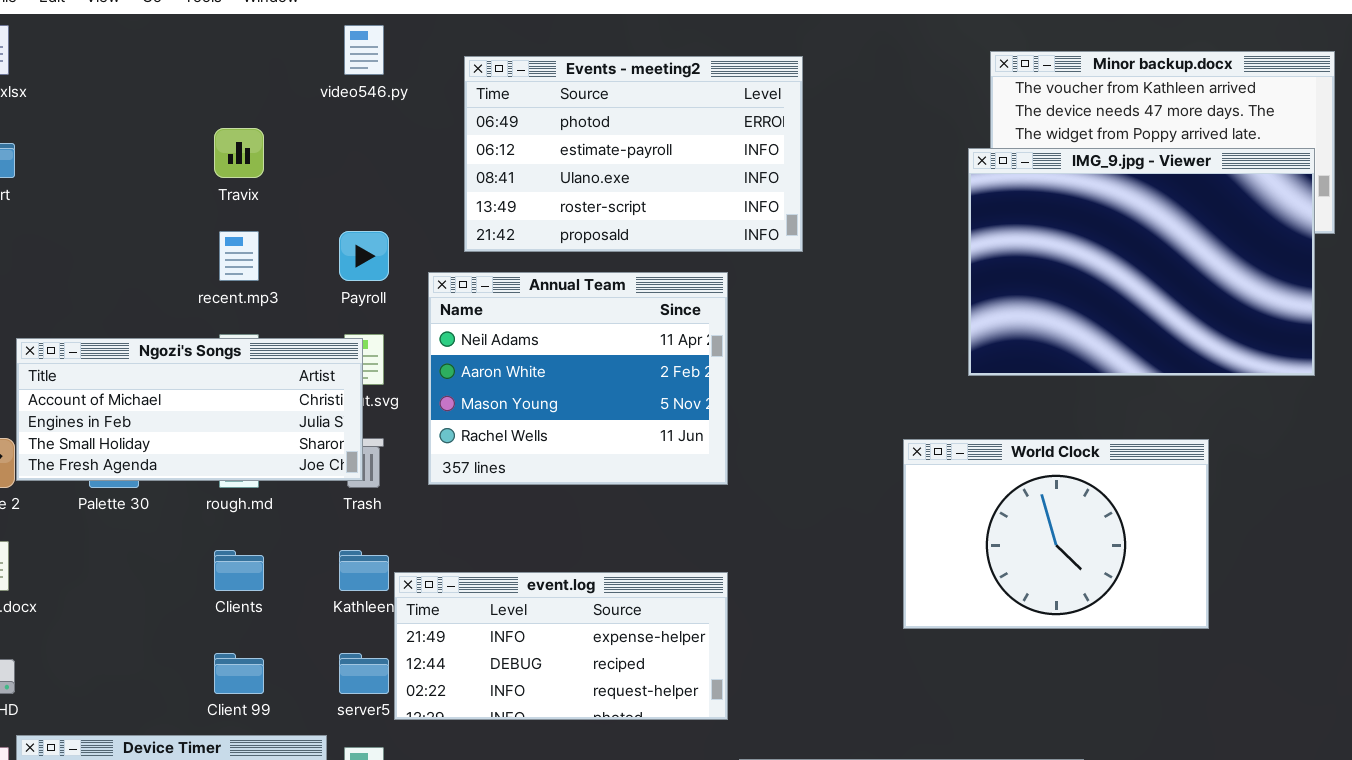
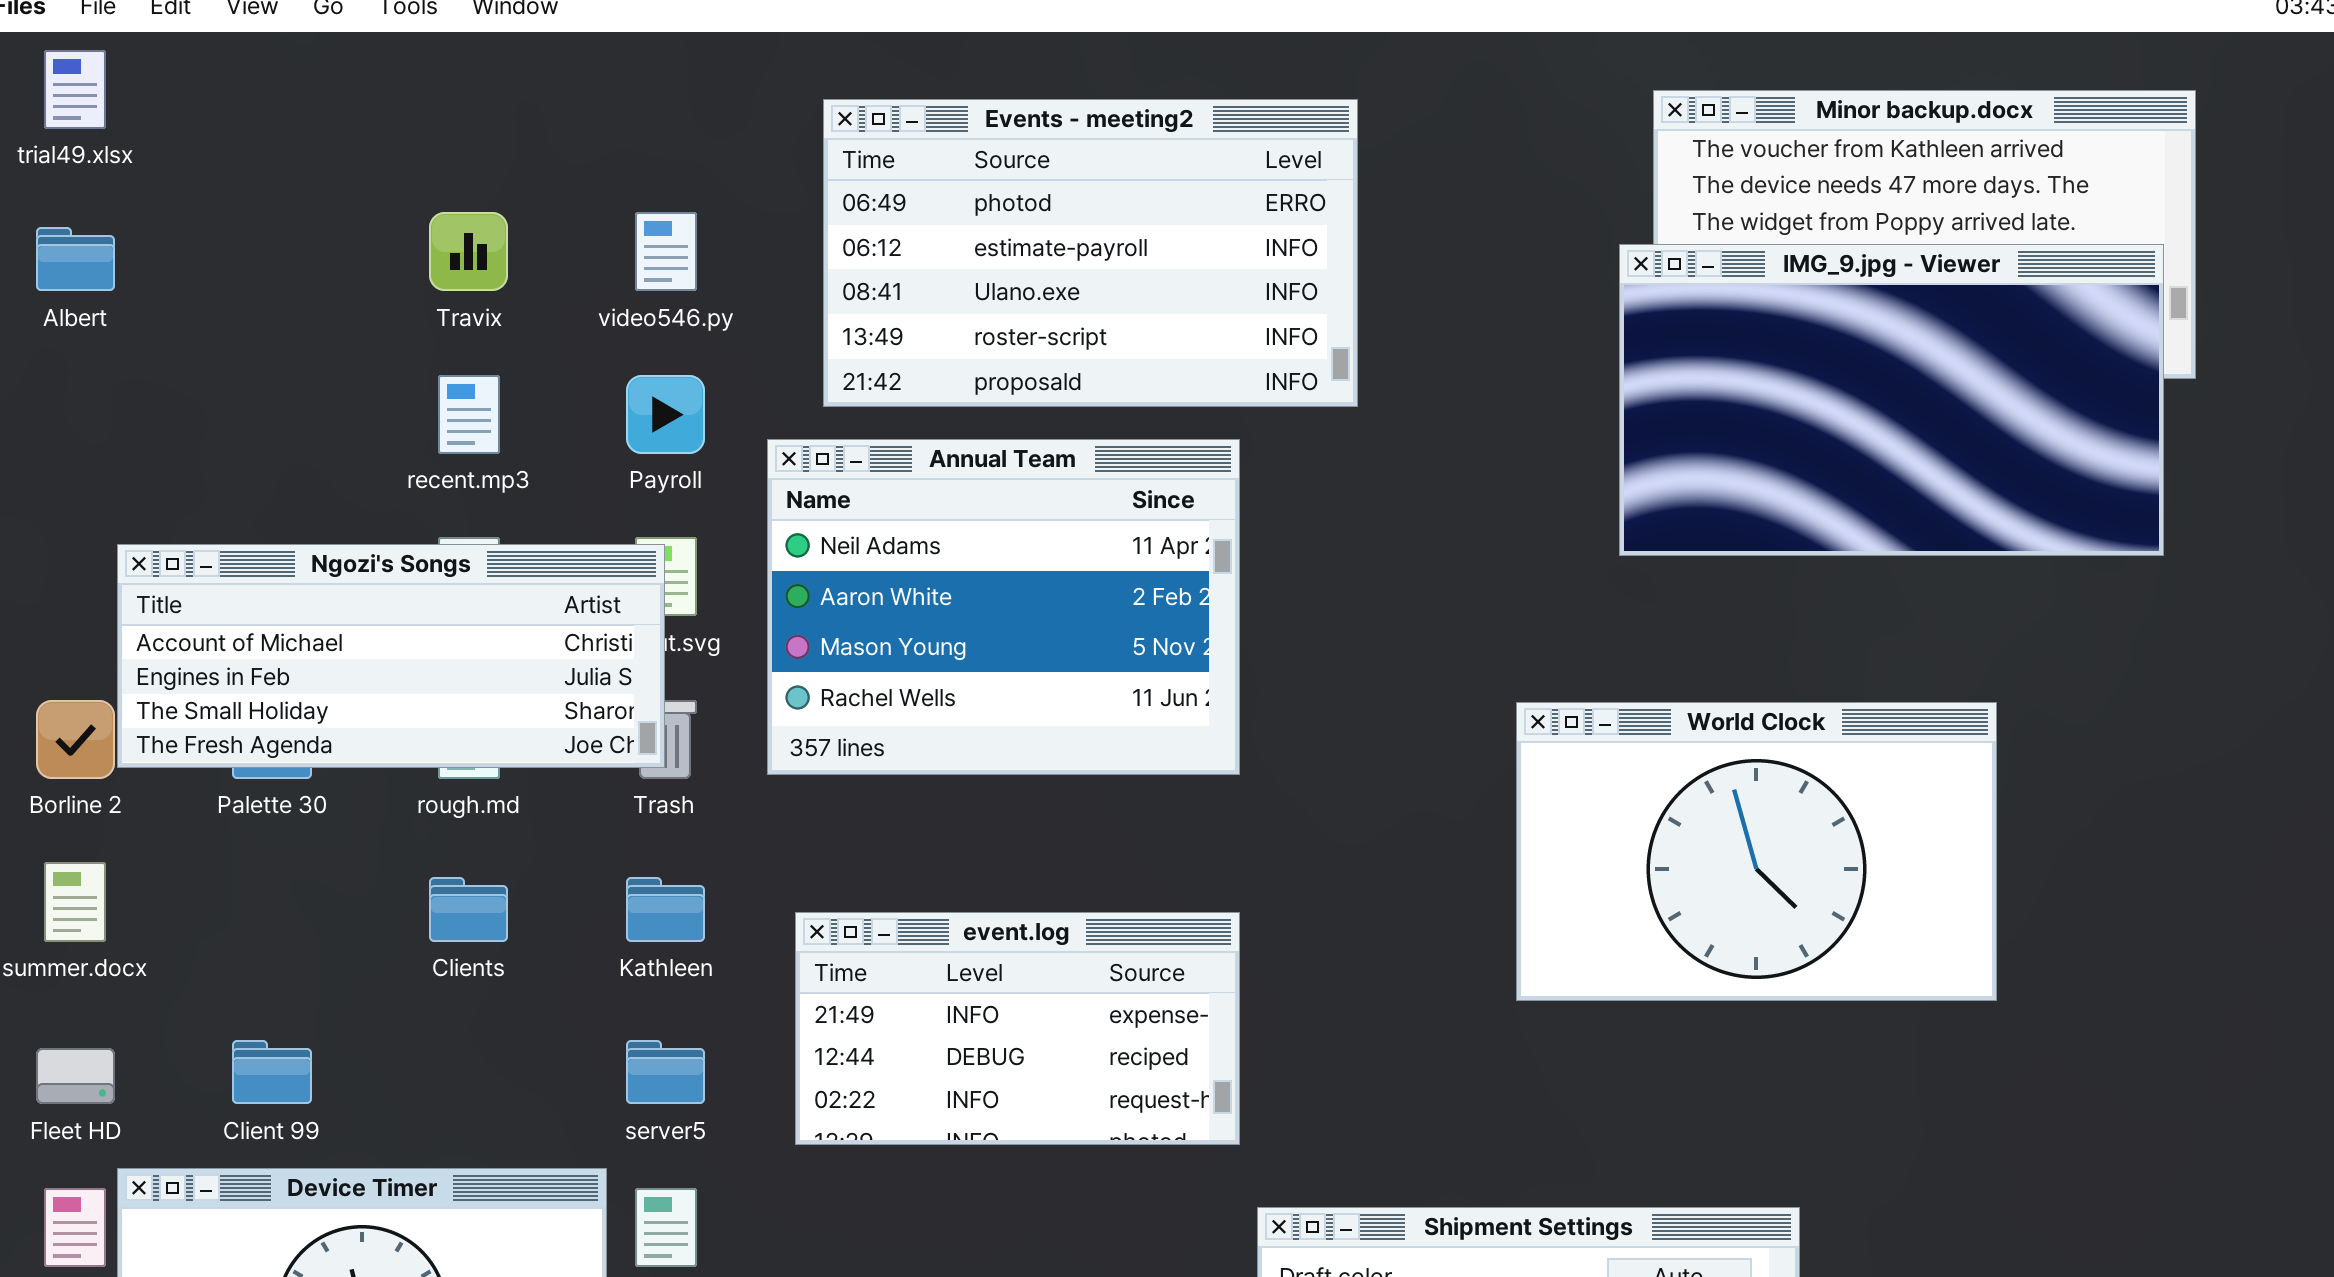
video546.py: [344,25,384,75] -> [635,212,697,291], moved
IMG_9.jpg - Viewer: [968,148,1315,376] -> [1619,244,2164,556], resized
event.log: [394,572,728,720] -> [795,912,1240,1145], resized
Client 99: [214,653,264,694] -> [232,1040,312,1104], moved

